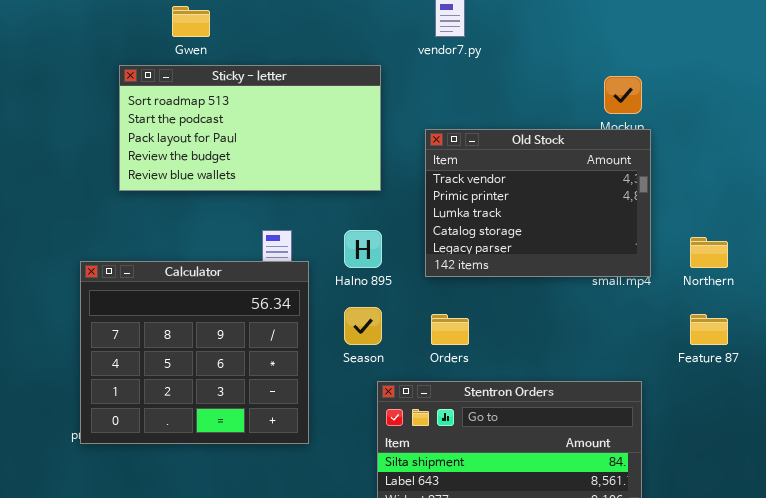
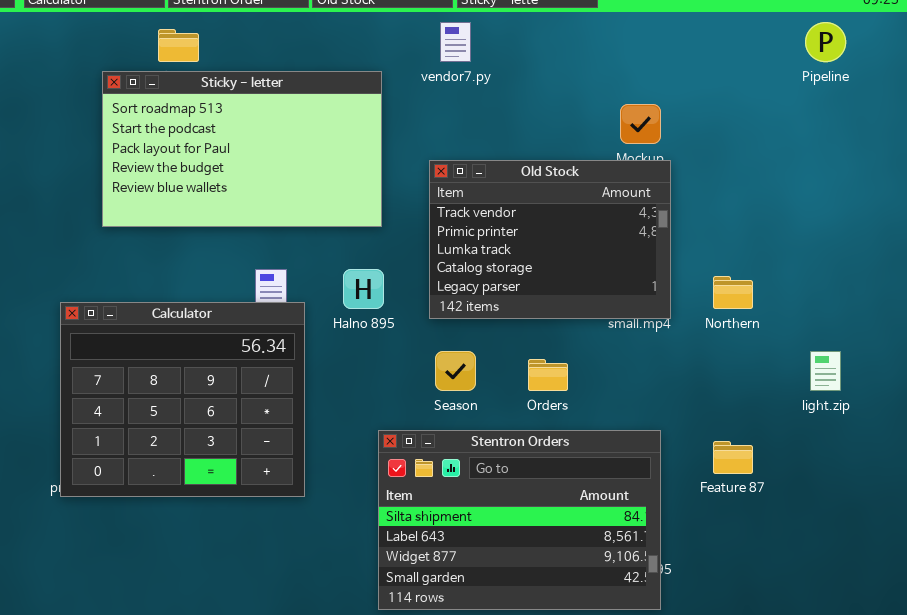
Sticky - letter: [119,65,381,191] -> [102,71,382,227], resized
Season: [344,307,382,345] -> [435,351,476,391], moved
Orders: [431,314,469,345] -> [528,359,568,391], moved
Feature 87: [690,314,728,345] -> [713,441,753,474], moved

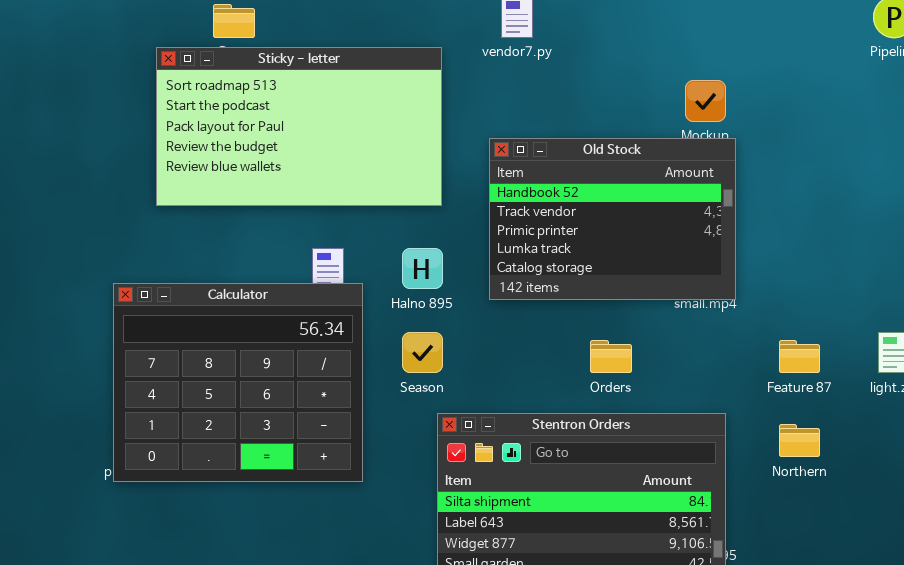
Old Stock: [429,160,671,319] -> [489,138,736,300], scrolled up 1 row
Northern: [713,276,753,309] -> [779,424,820,457], moved
Season: [435,351,476,391] -> [402,332,443,373], moved
Feature 87: [713,441,753,474] -> [779,340,820,373], moved

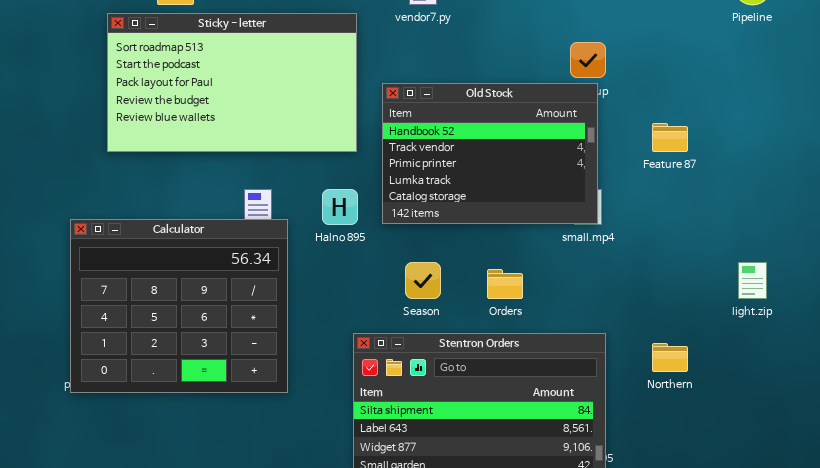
Old Stock: [489,138,736,300] -> [382,83,598,224], moved
Season: [402,332,443,373] -> [405,262,441,299], moved
Feature 87: [779,340,820,373] -> [652,123,688,152], moved

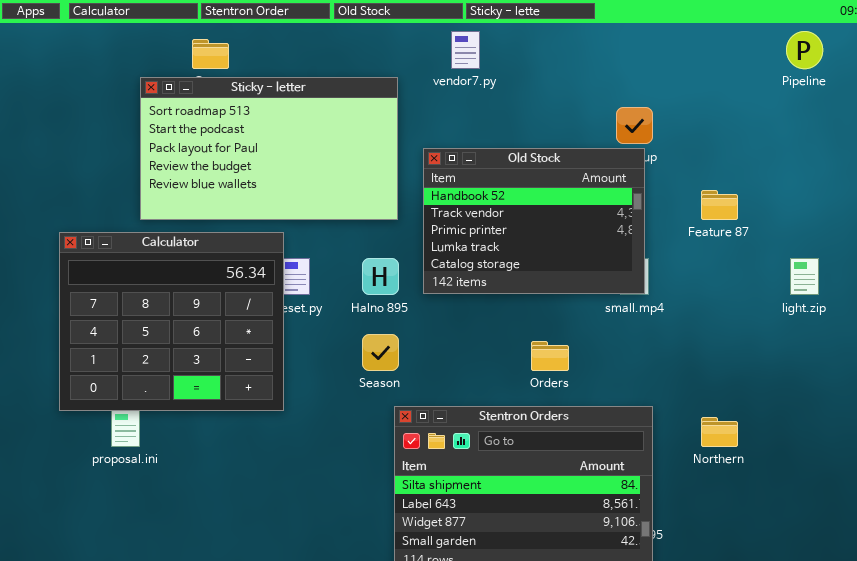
Calculator: [70,219,288,393] -> [59,232,284,411], moved
Season: [405,262,441,299] -> [362,334,399,371], moved
light.zip: [738,262,767,299] -> [790,258,819,295], moved

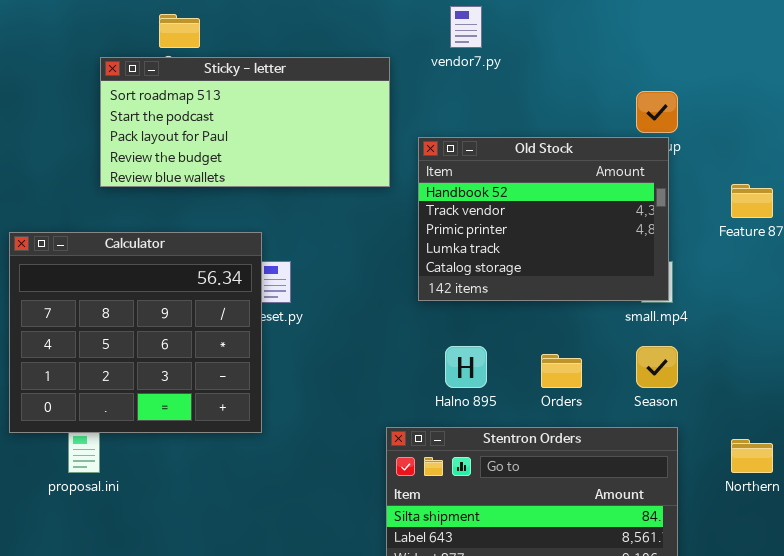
Sticky - letter: [140,77,398,220] -> [100,57,390,187], resized
Halno 895: [362,258,399,295] -> [445,346,487,388], moved
Season: [362,334,399,371] -> [636,346,678,388], moved

